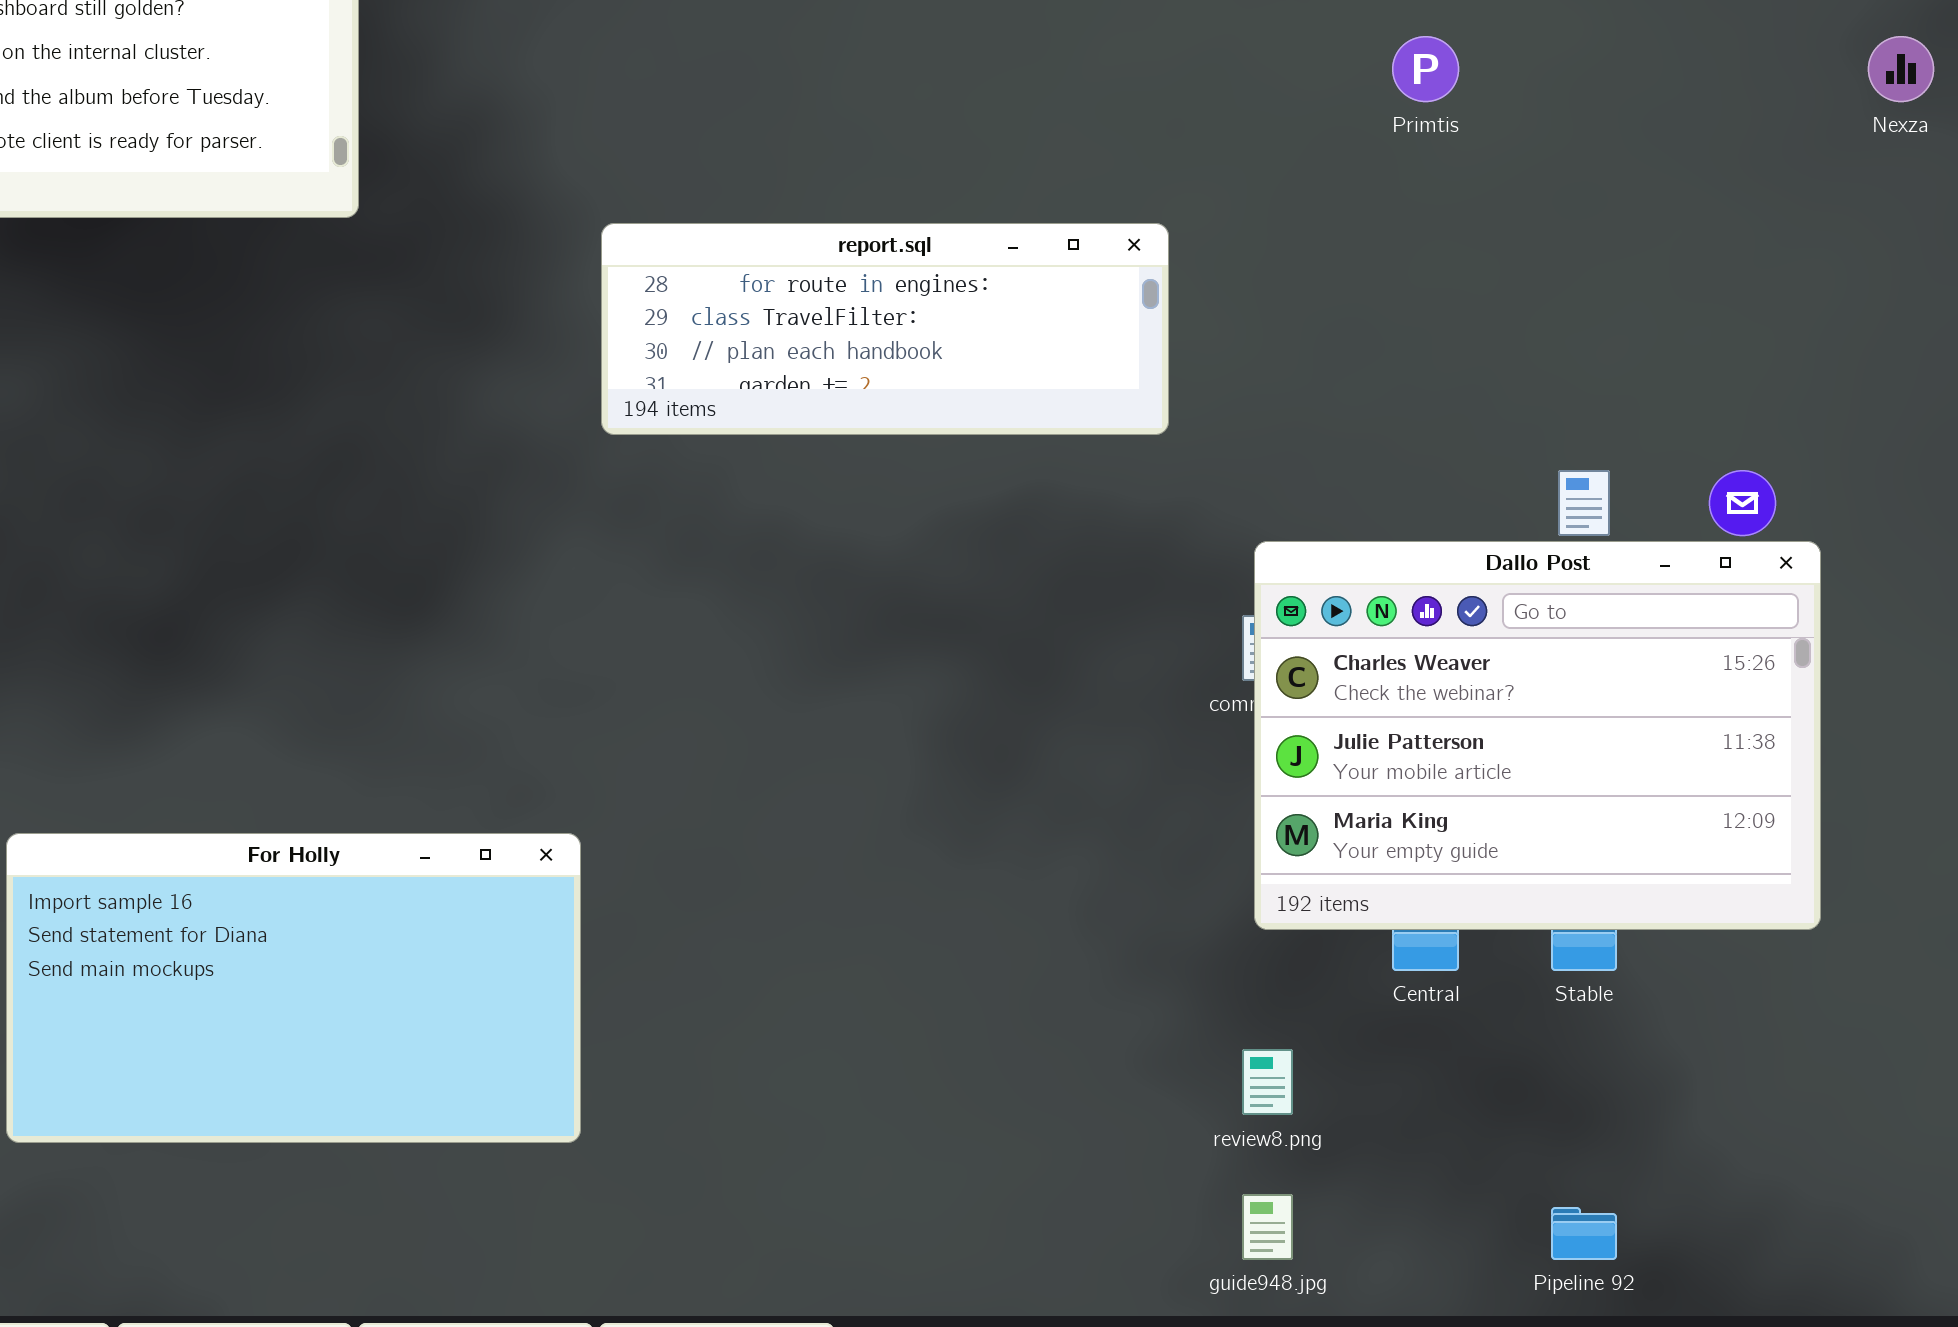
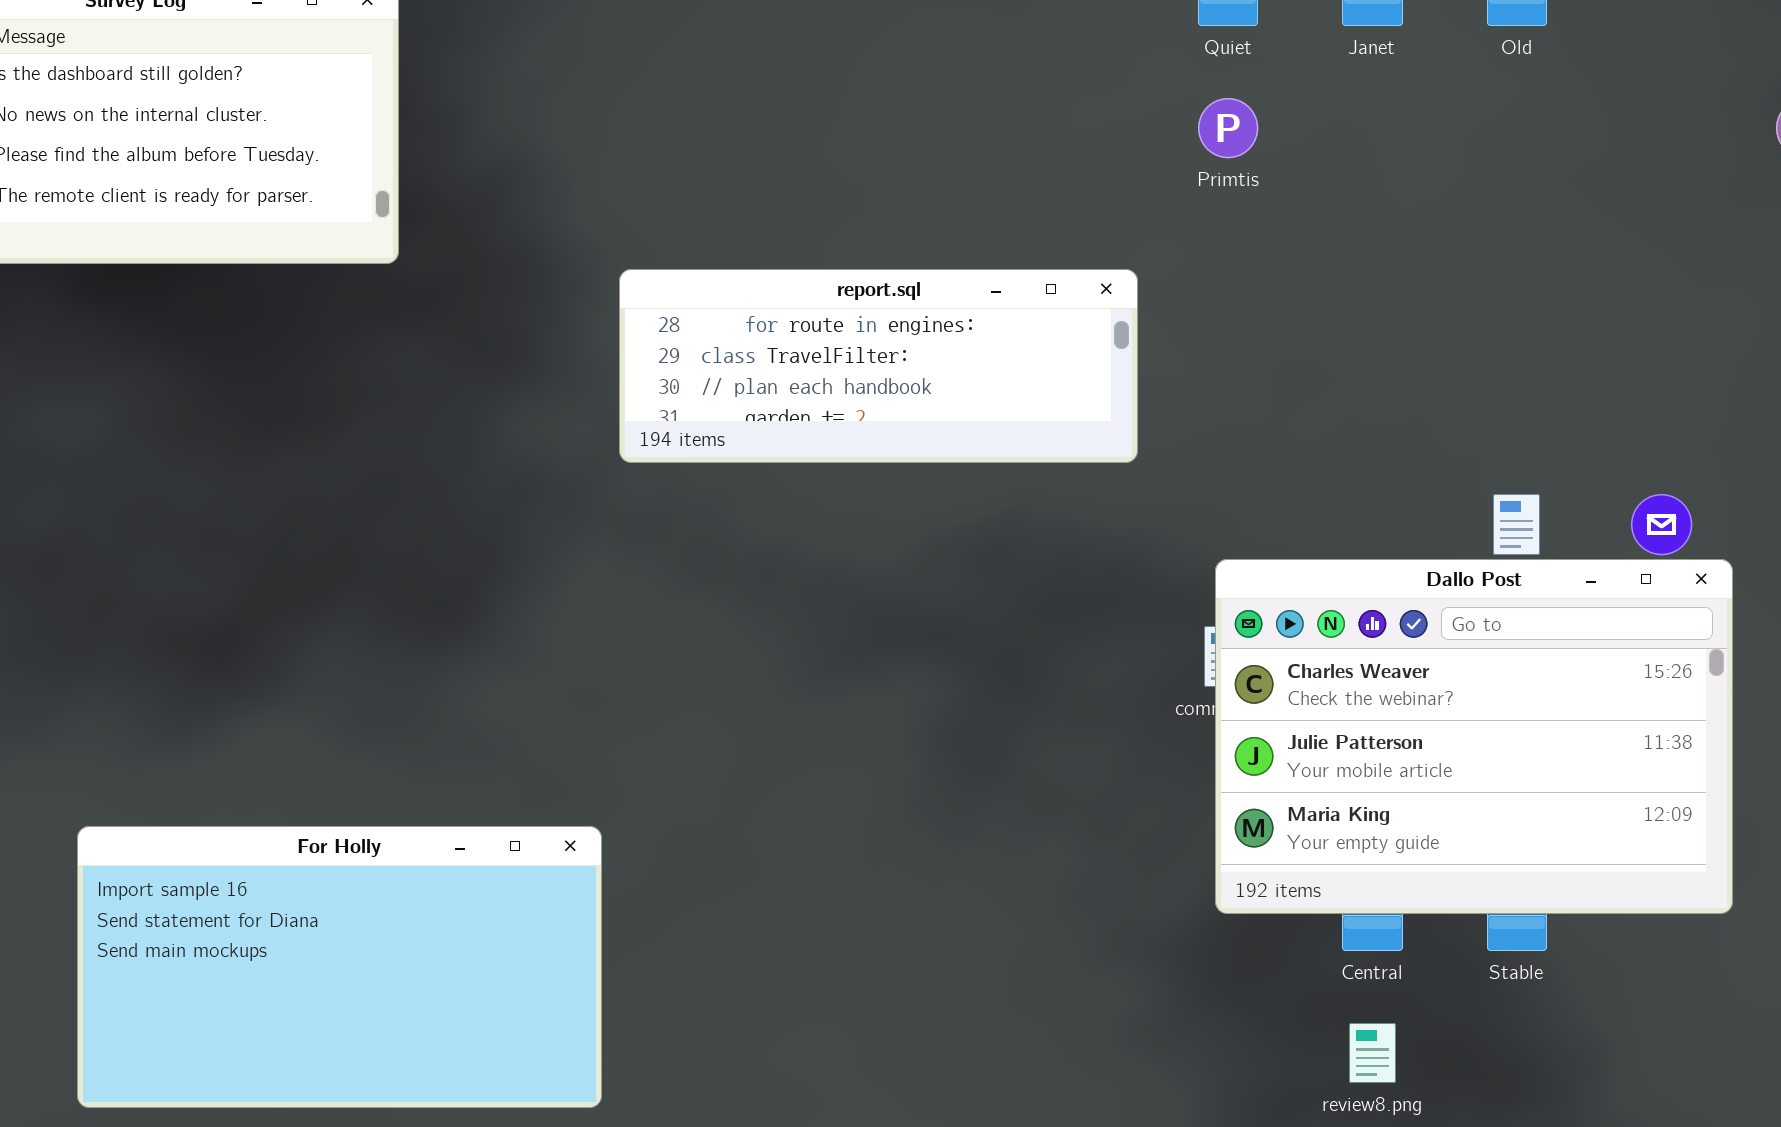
Primtis: [1392,36,1459,102] -> [1198,98,1258,158], moved
review8.png: [1242,1049,1293,1115] -> [1349,1023,1396,1083], moved

